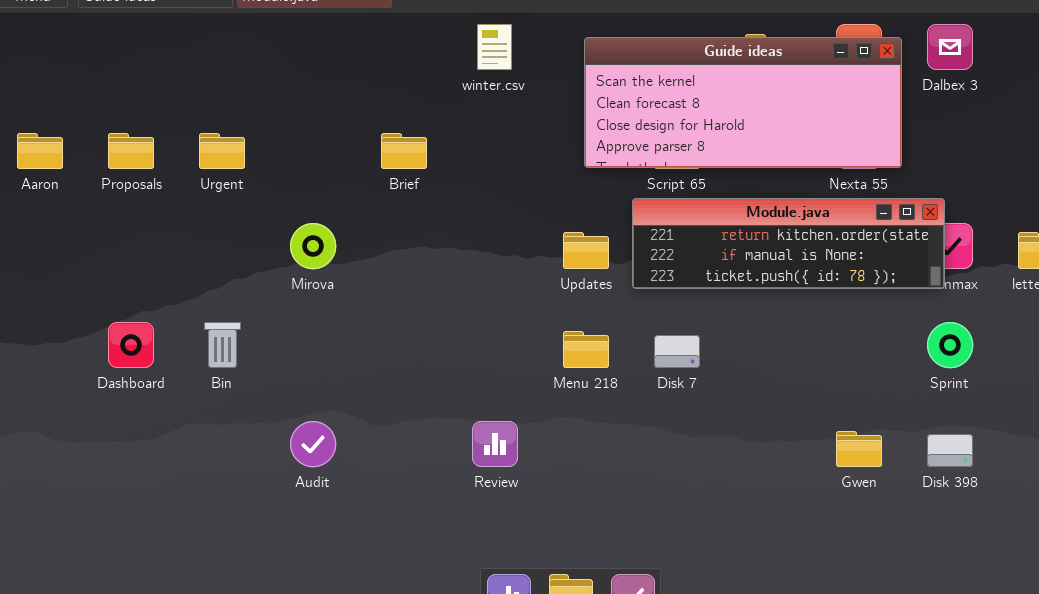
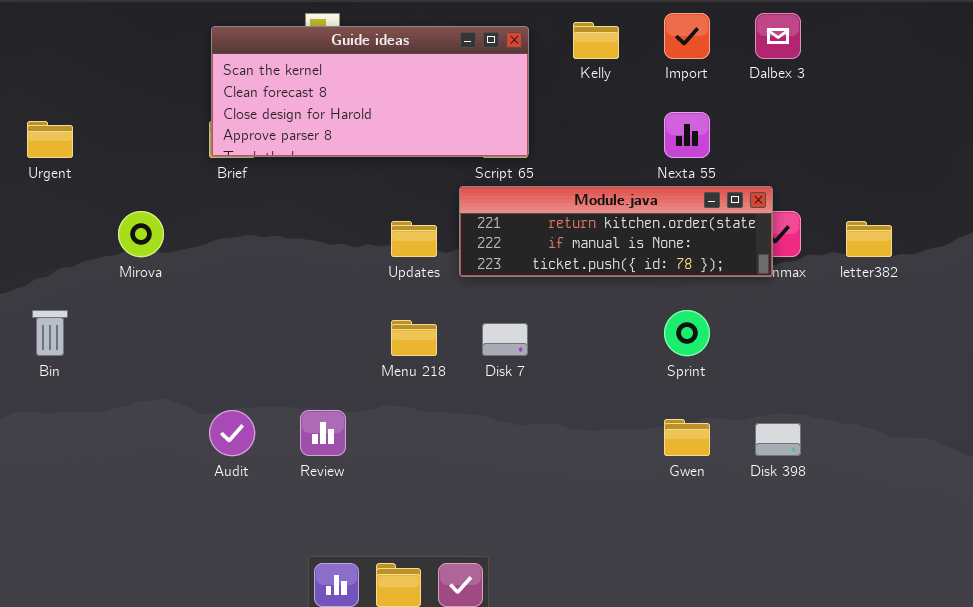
Guide ideas: [584,37,902,168] -> [211,26,529,157], moved
Sprint: [927,322,973,368] -> [664,310,710,356], moved
Audit: [290,421,336,467] -> [209,410,255,456], moved

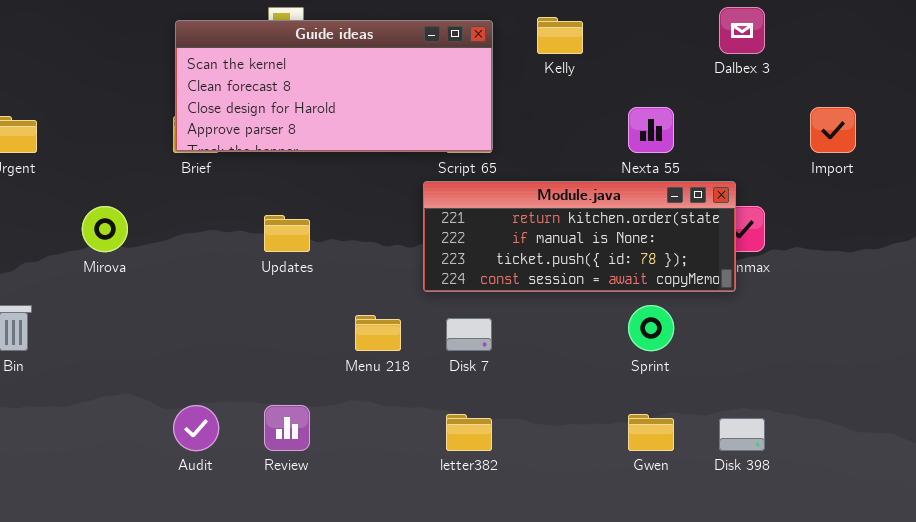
Import: [664,13,710,59] -> [810,107,856,153], moved
Module.java: [459,186,773,277] -> [423,181,736,292], resized
Updates: [391,221,437,257] -> [264,215,310,252], moved
letter382: [846,221,892,257] -> [446,414,492,451], moved

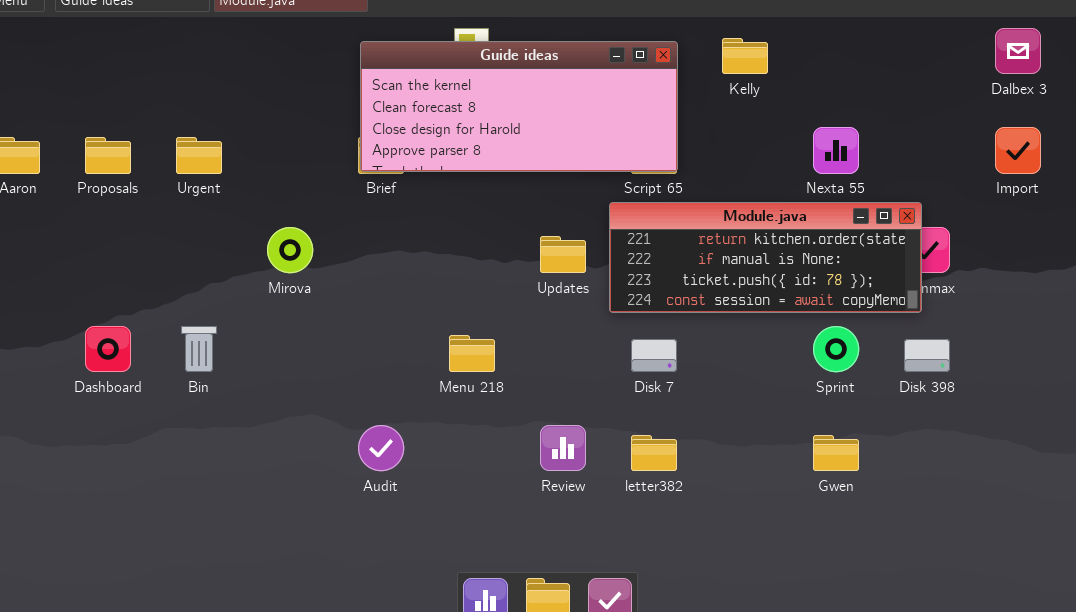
Dalbex 3: [719,7,765,54] -> [995,28,1041,74], moved
Updates: [264,215,310,252] -> [540,236,586,273], moved
Menu 218: [355,315,401,351] -> [449,335,495,372], moved
Review: [264,405,310,451] -> [540,425,586,471], moved
Disk 398: [719,418,765,451] -> [904,339,950,372], moved

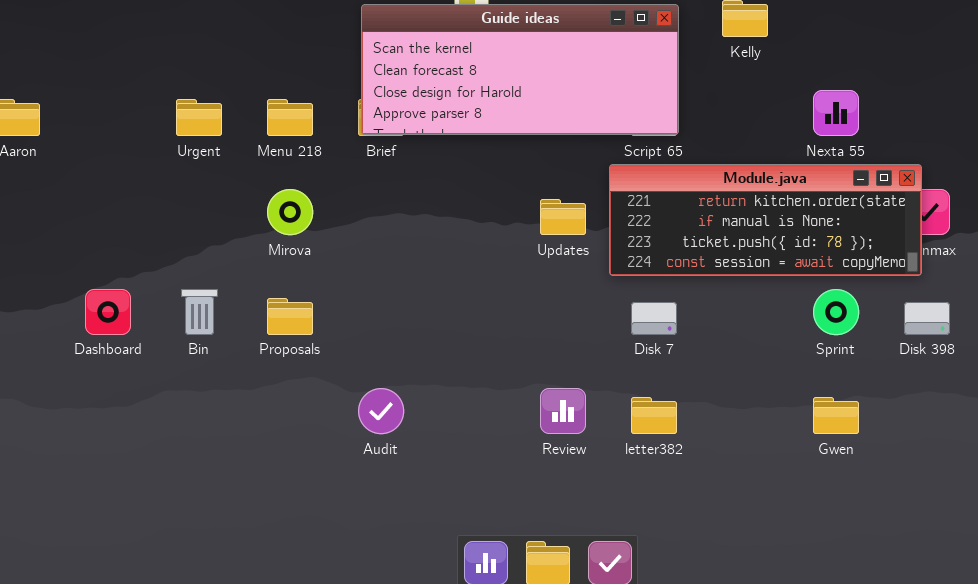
Proposals: [85,137,131,174] -> [267,298,313,335], moved
Menu 218: [449,335,495,372] -> [267,99,313,136], moved

